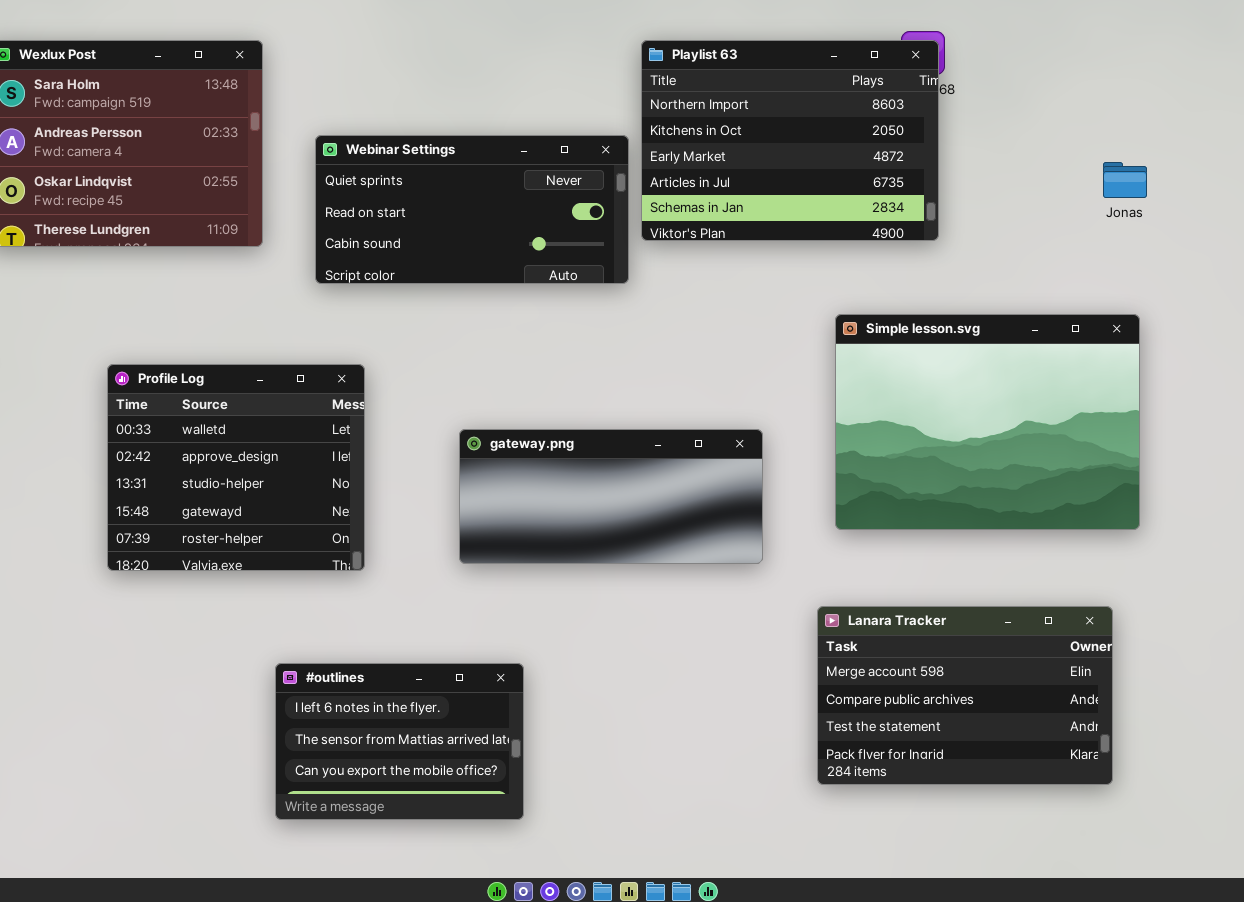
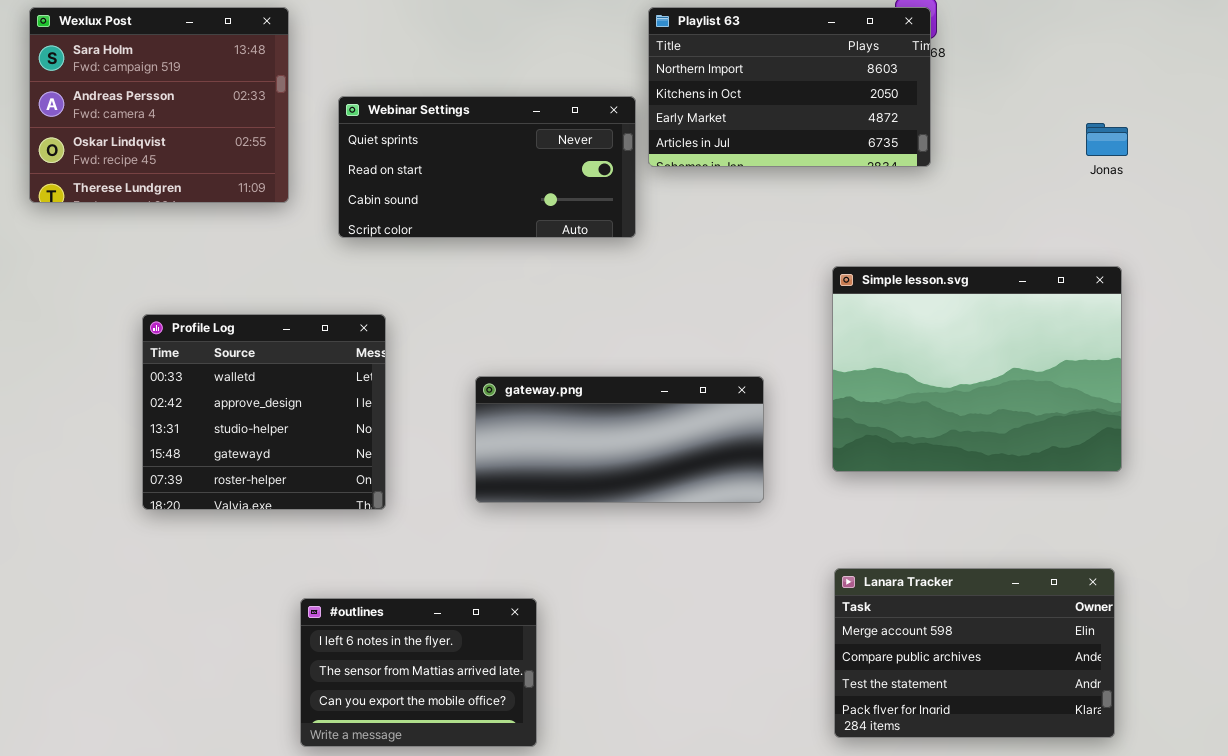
Playlist 63: [641,40,939,241] -> [648,7,931,167], resized
Lanara Tracker: [817,606,1113,785] -> [834,568,1115,738], moved

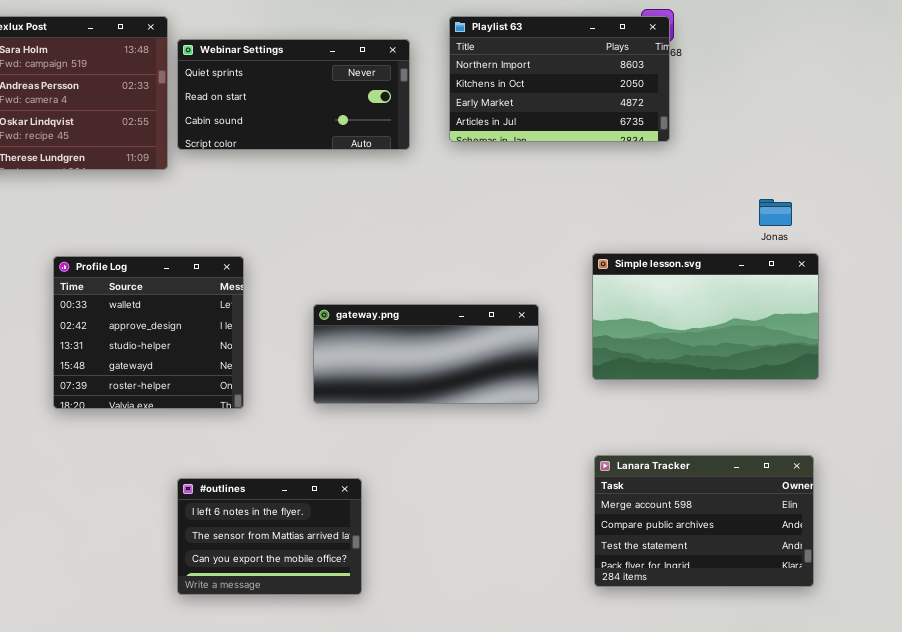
Webinar Settings: [338,96,636,238] -> [177,39,410,150], moved
Jonas: [1086,123,1128,156] -> [759,199,792,226], moved
Simple lesson.svg: [832,266,1122,472] -> [592,253,819,380], resized

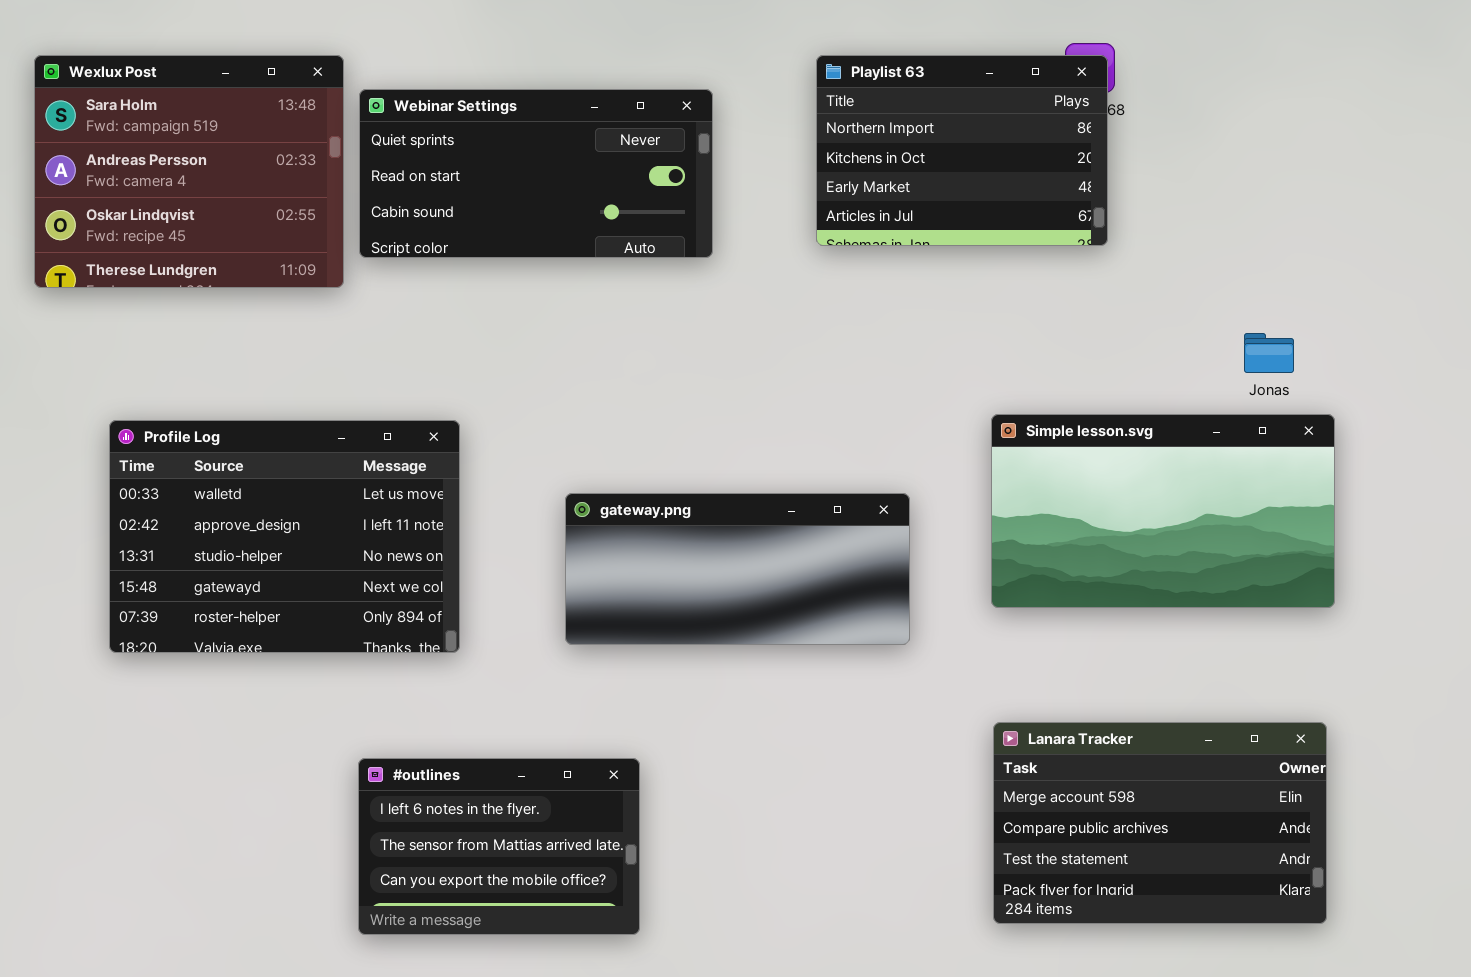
Playlist 63: [449,16,670,142] -> [816,55,1108,246], resized
Profile Log: [53,256,244,409] -> [109,420,460,653], resized

